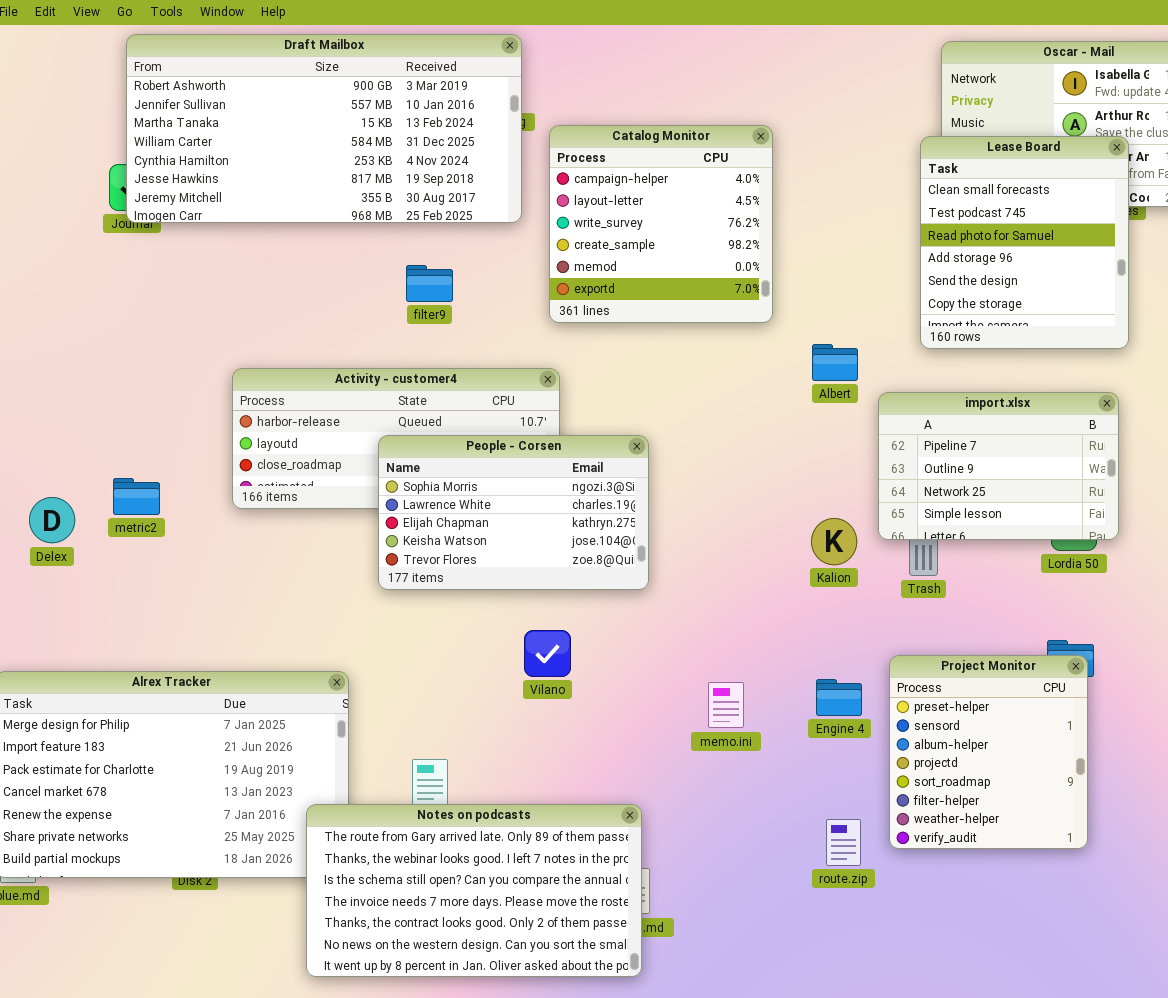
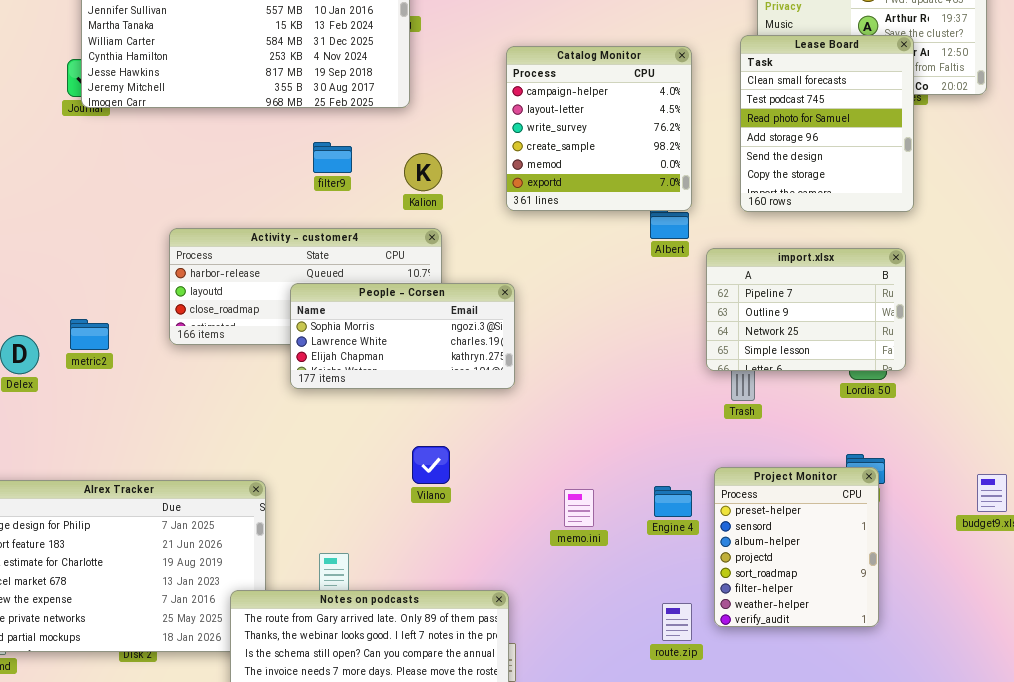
Catalog Monitor: [549,125,773,323] -> [506,46,692,211], moved
People - Corsen: [378,435,649,590] -> [290,283,515,389], resized
Kalion: [811,518,857,565] -> [404,153,442,191], moved

